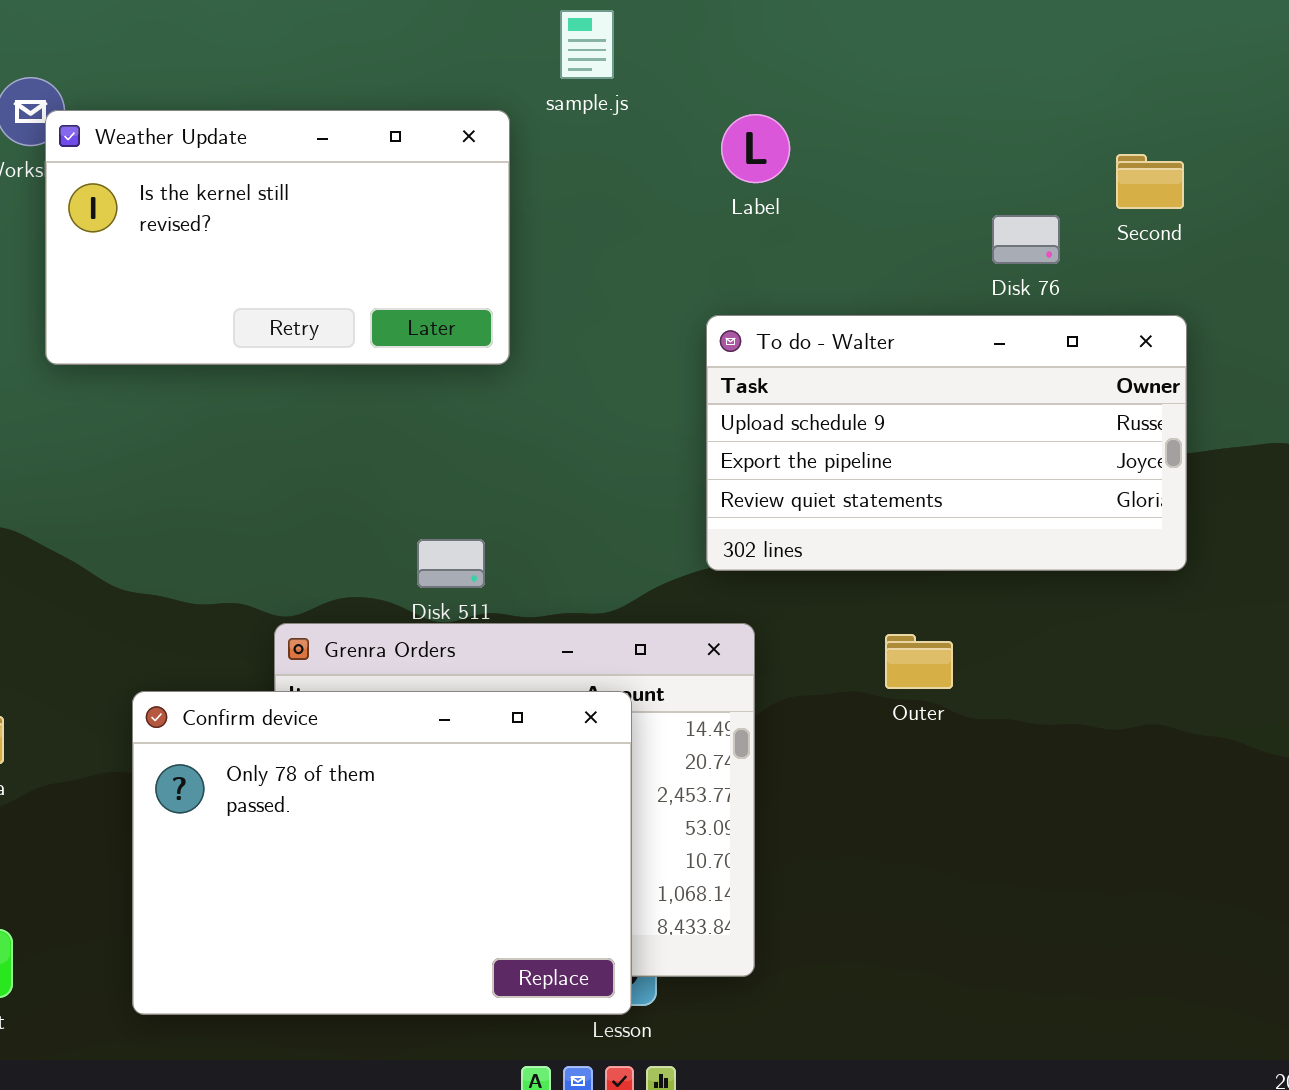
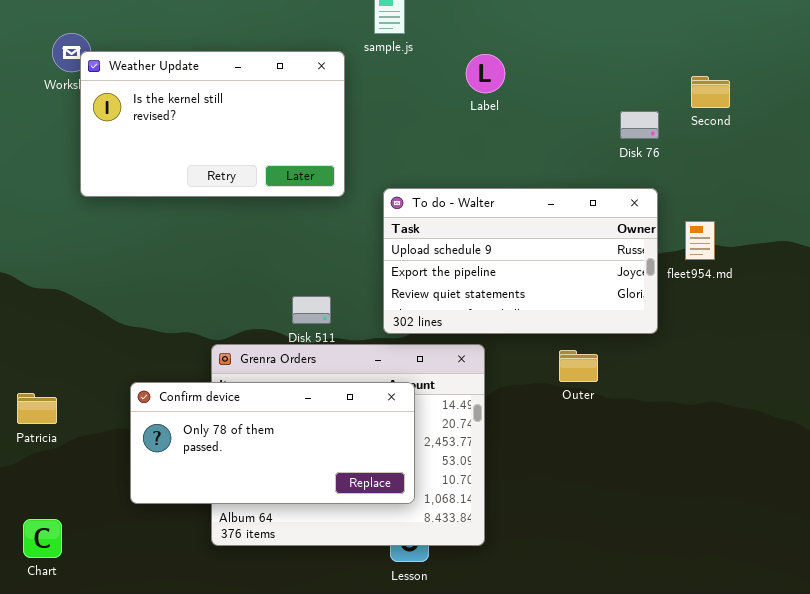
To do - Walter: [706,315,1187,571] -> [383,188,658,334], moved
Confirm device: [132,691,632,1015] -> [130,382,415,504], resized

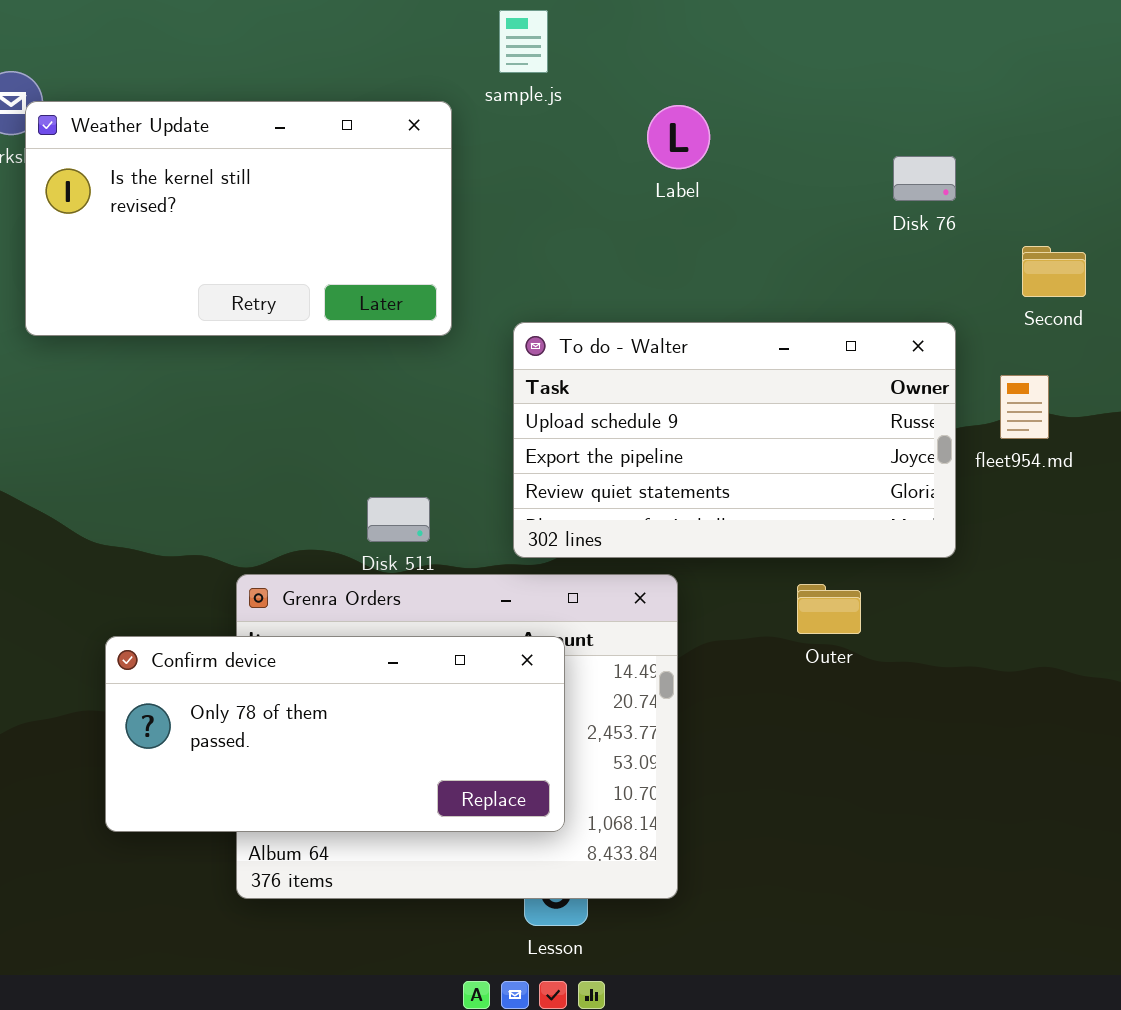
Second: [691,76,730,108] -> [1022,246,1086,297], moved
Disk 76: [620,111,659,139] -> [893,156,956,201], moved

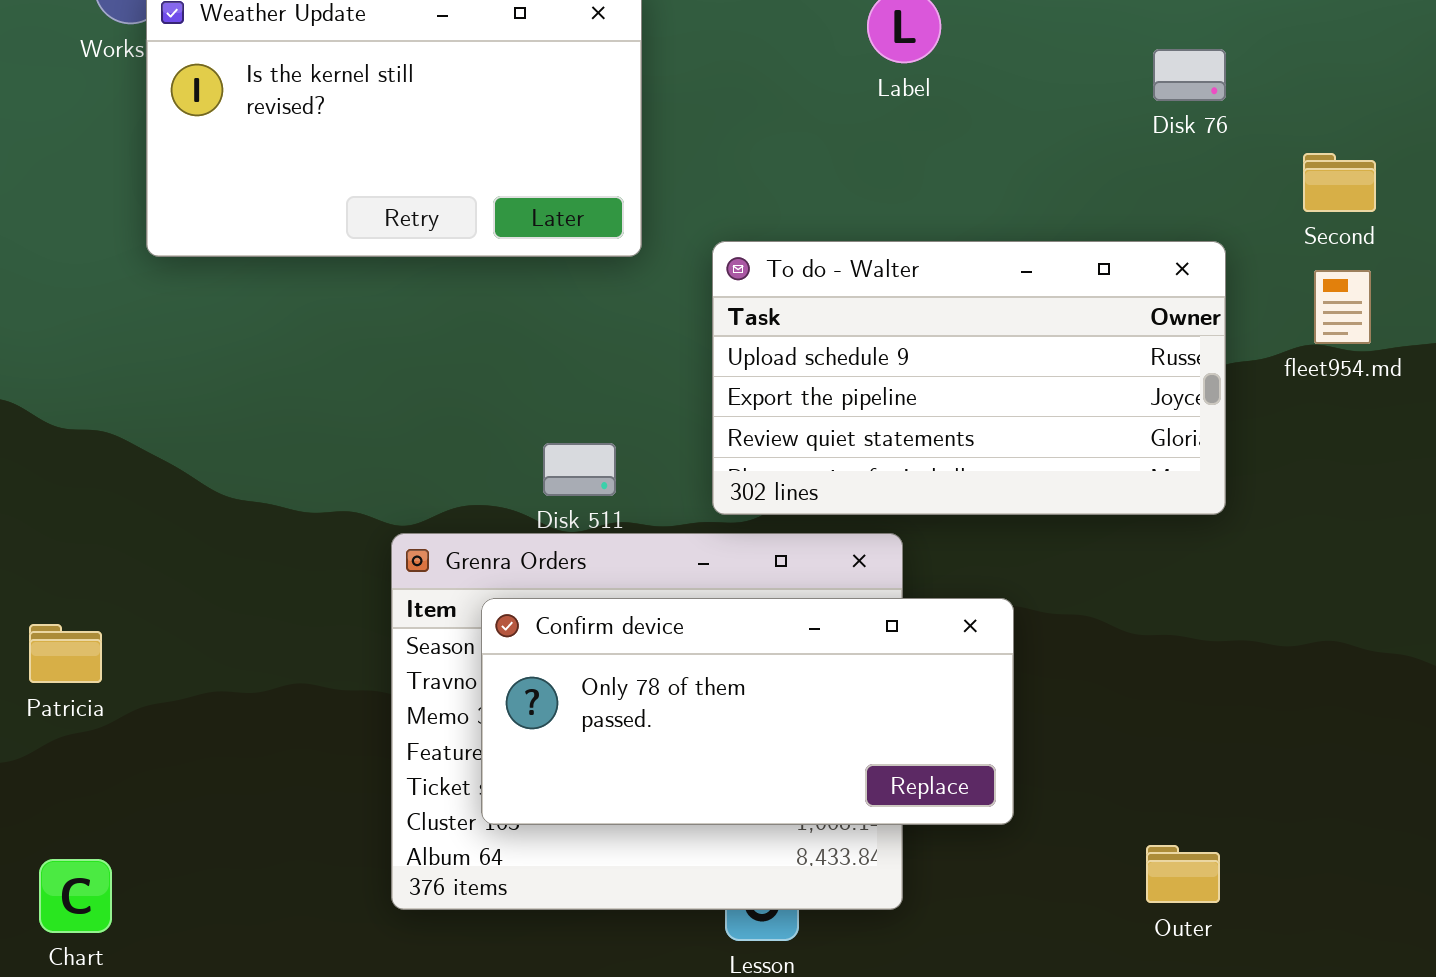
fleet954.md: [1000,375,1049,439] -> [1314,270,1371,344], moved
Outer: [797,584,861,634] -> [1146,845,1220,903], moved
Confirm device: [105,636,565,832] -> [481,598,1014,825], moved

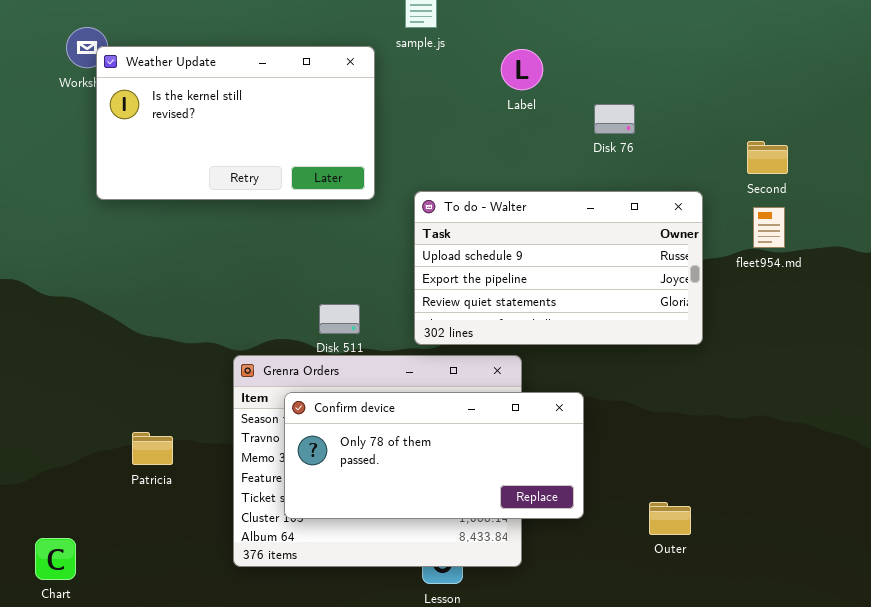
Disk 76: [1153,49,1226,101] -> [594,104,635,134], moved
Patricia: [29,624,102,683] -> [132,432,173,465], moved
Outer: [1146,845,1220,903] -> [649,502,691,535], moved

